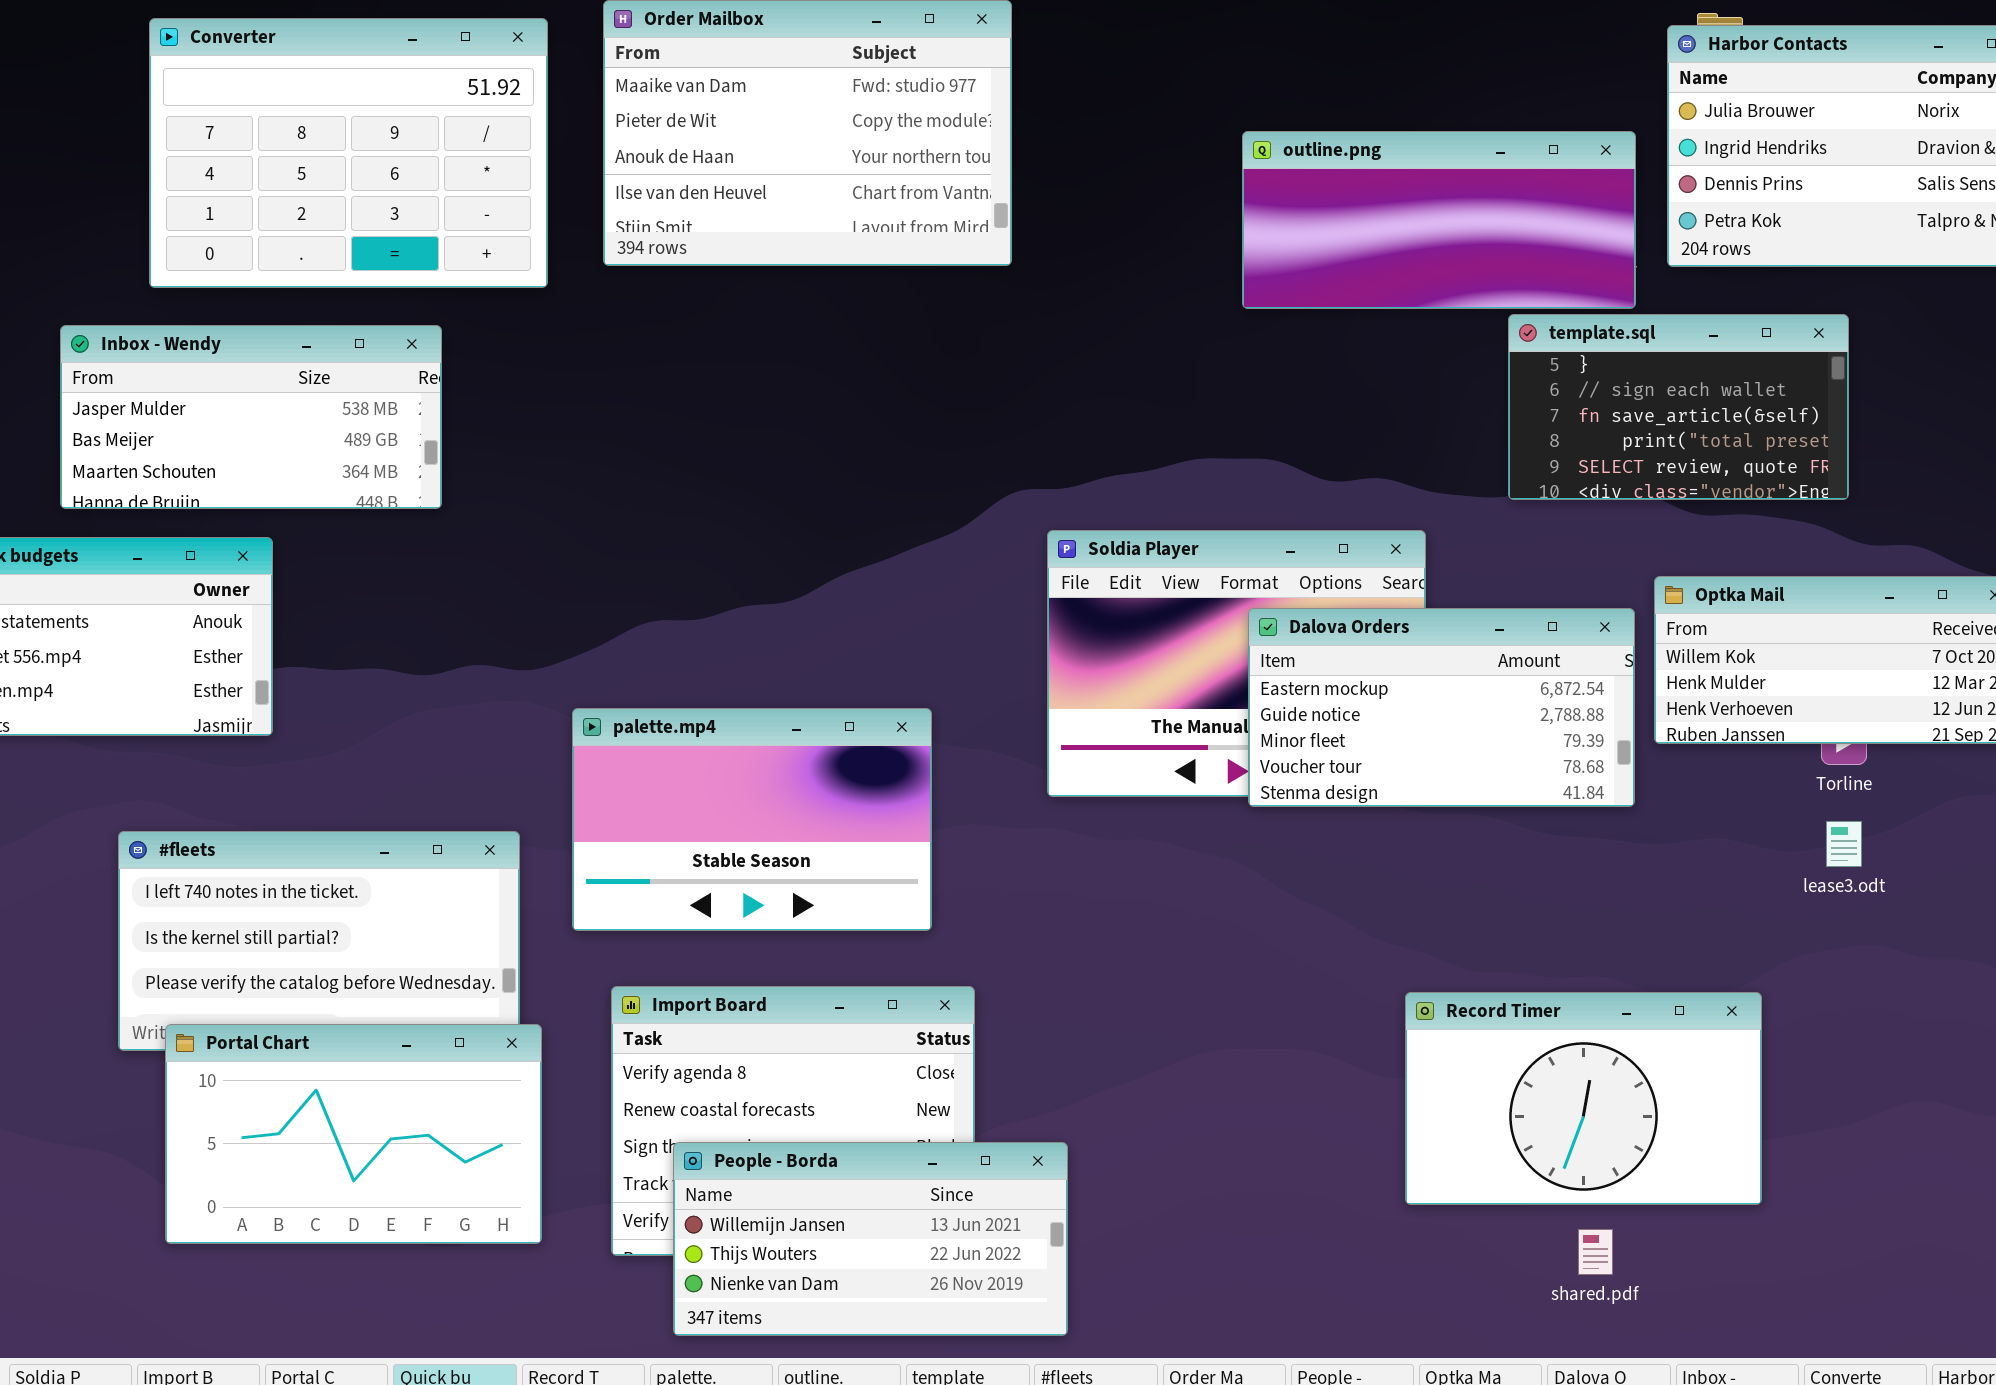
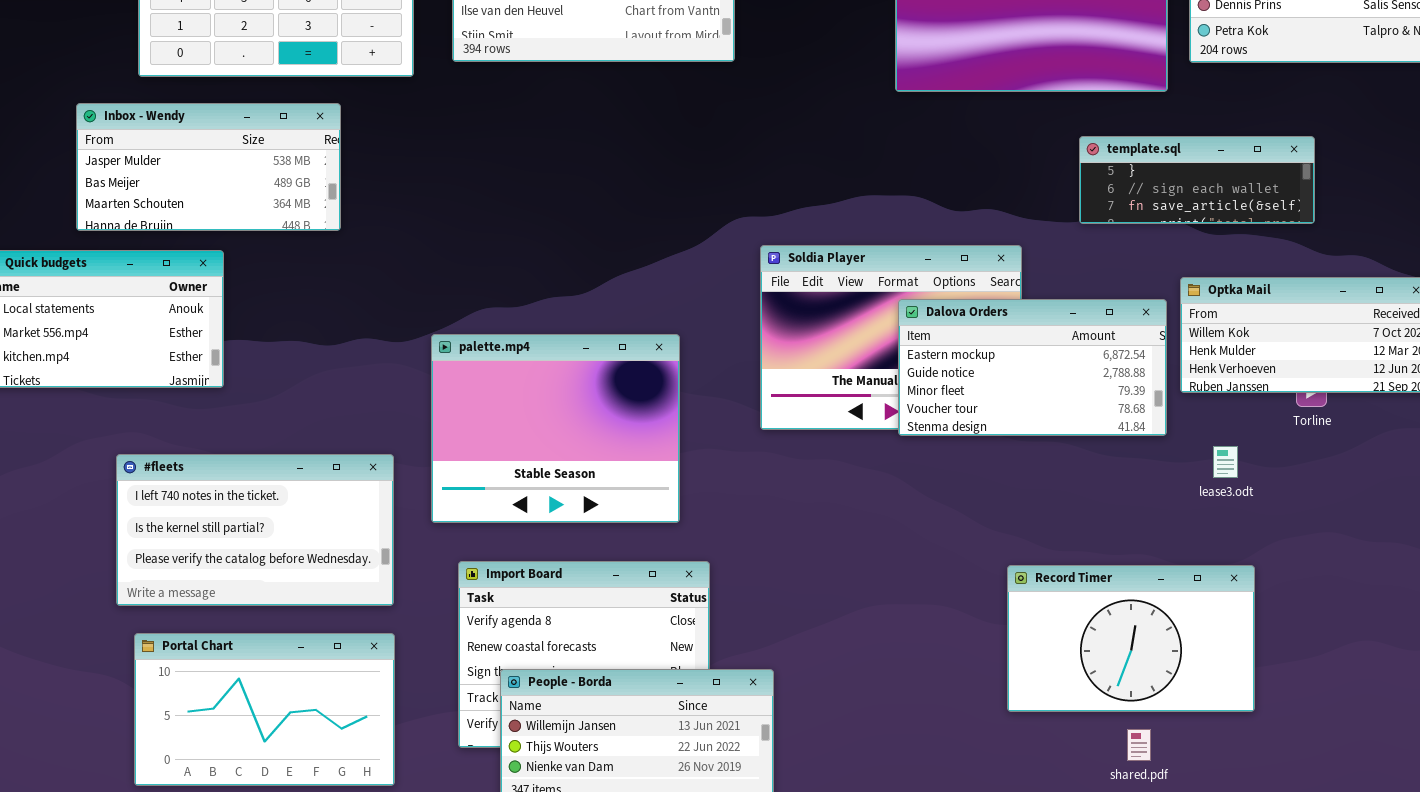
template.sql: [1508,314,1849,500] -> [1079,136,1315,224], resized
palette.mp4: [572,708,932,931] -> [431,334,680,523], resized
lease3.odt: [1826,821,1862,867] -> [1213,446,1238,478], moved
Portal Chart: [165,1024,542,1244] -> [134,633,395,786], moved

